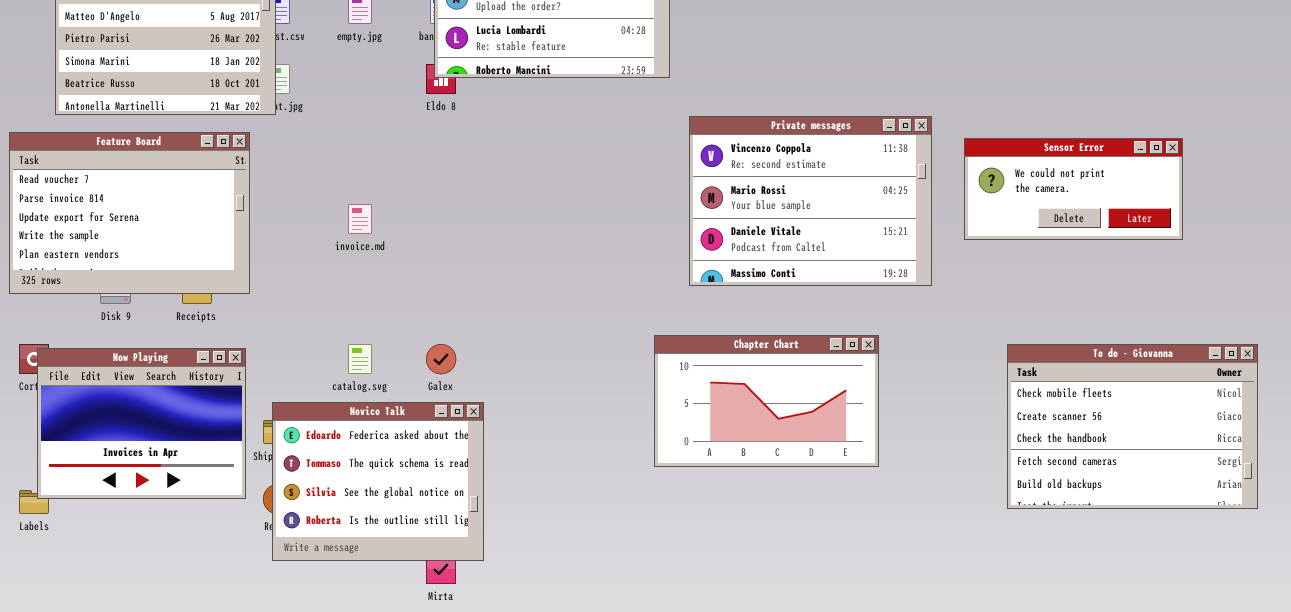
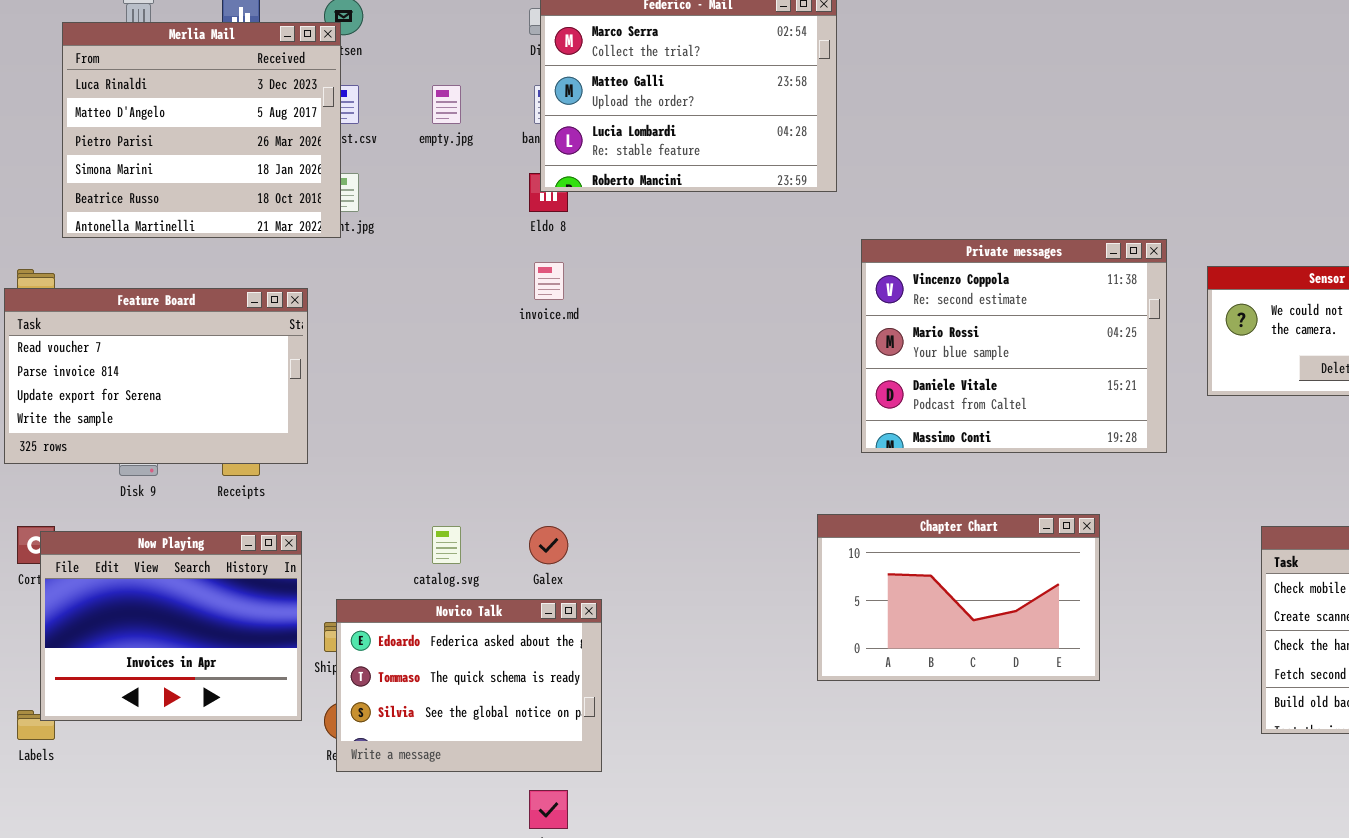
Feature Board: [9,132,250,294] -> [4,288,308,464], resized
invoice.md: [348,204,372,234] -> [534,262,564,300], moved
Novico Talk: [272,402,484,561] -> [336,599,602,772], resized

